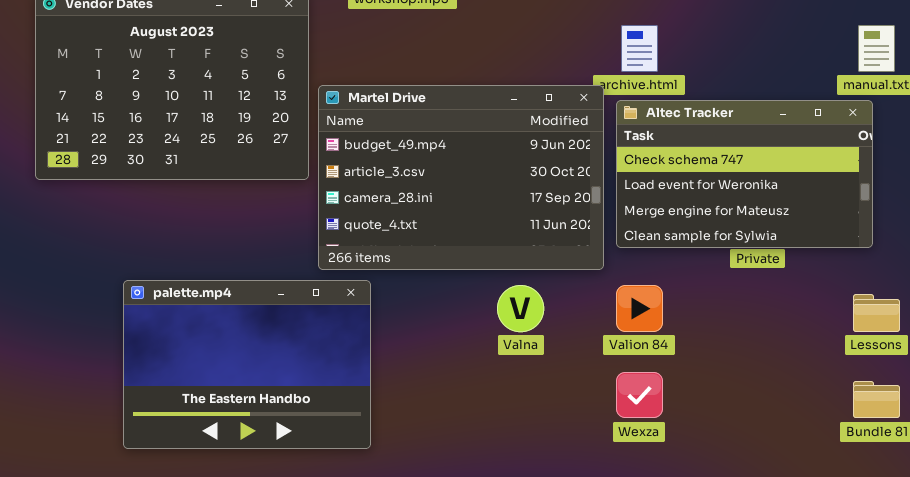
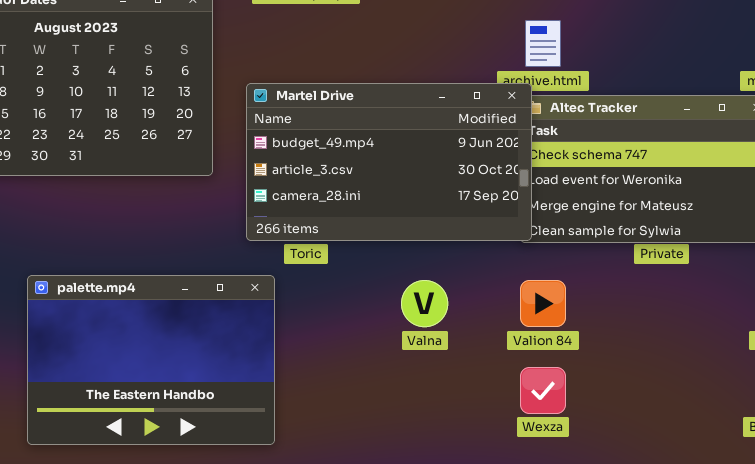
Martel Drive: [318,85,604,270] -> [246,83,532,241], moved, resized

